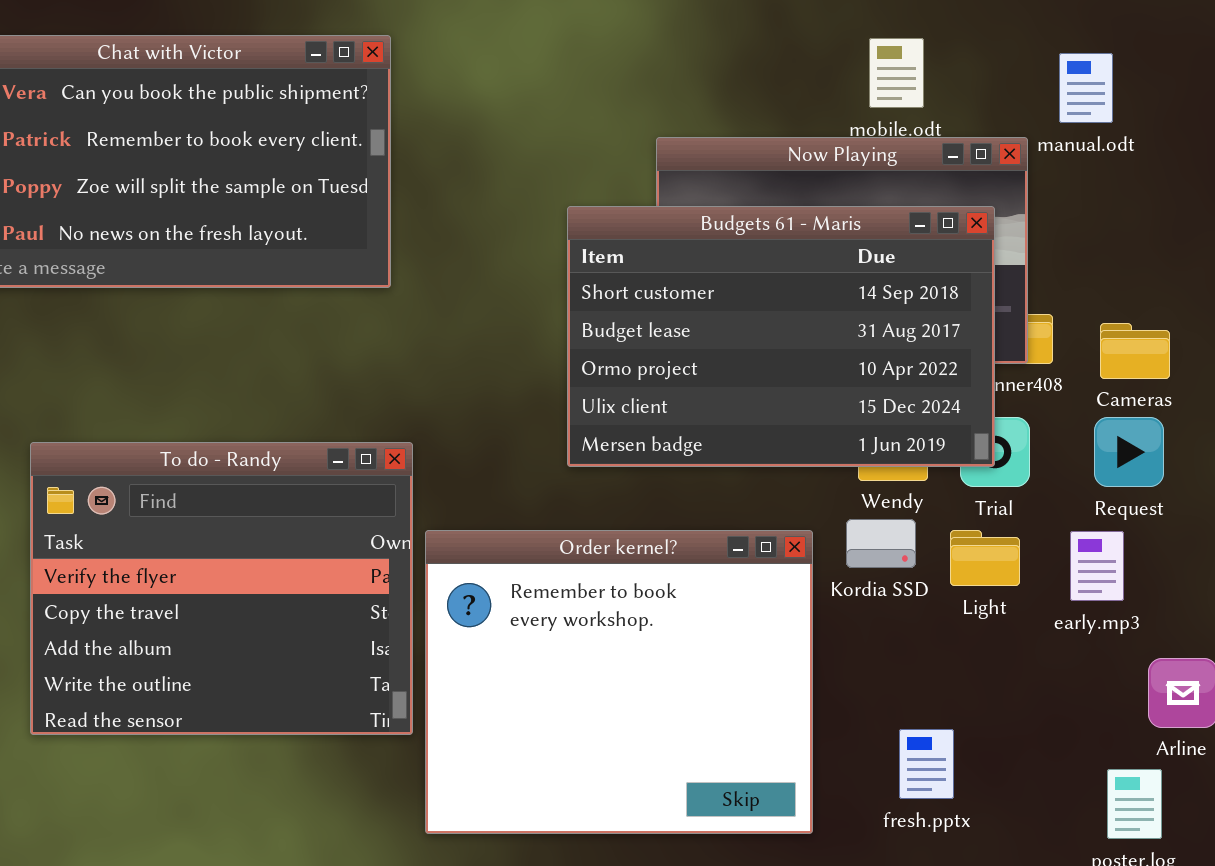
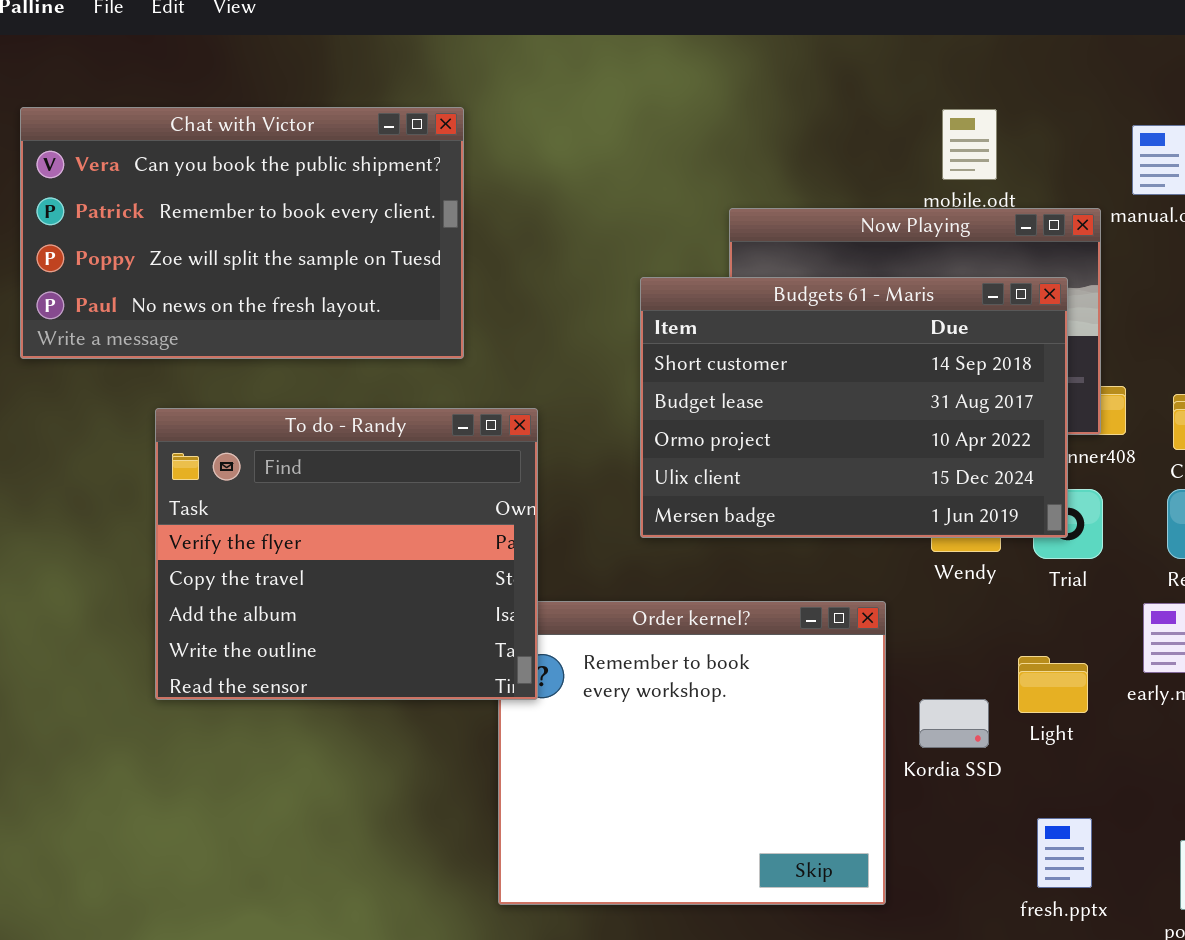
To do - Randy: [30,442,413,735] -> [155,408,538,700], moved
Kordia SSD: [846,519,916,568] -> [919,699,989,748], moved
Light: [950,530,1020,586] -> [1018,656,1088,713], moved
fresh.pptx: [899,729,954,799] -> [1037,818,1092,888], moved

